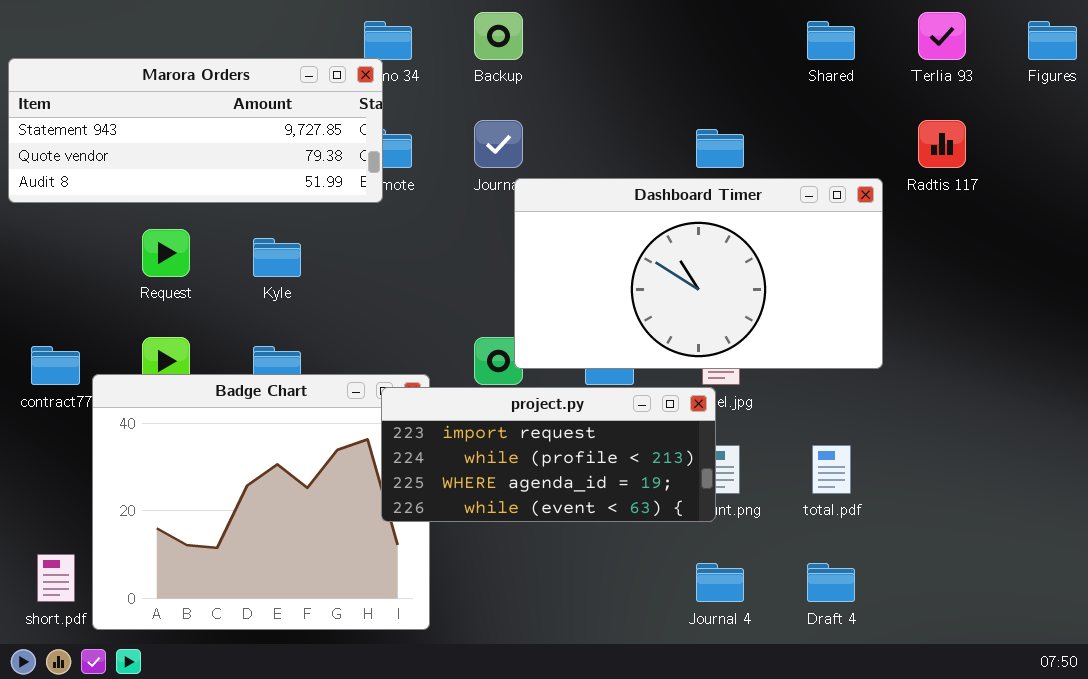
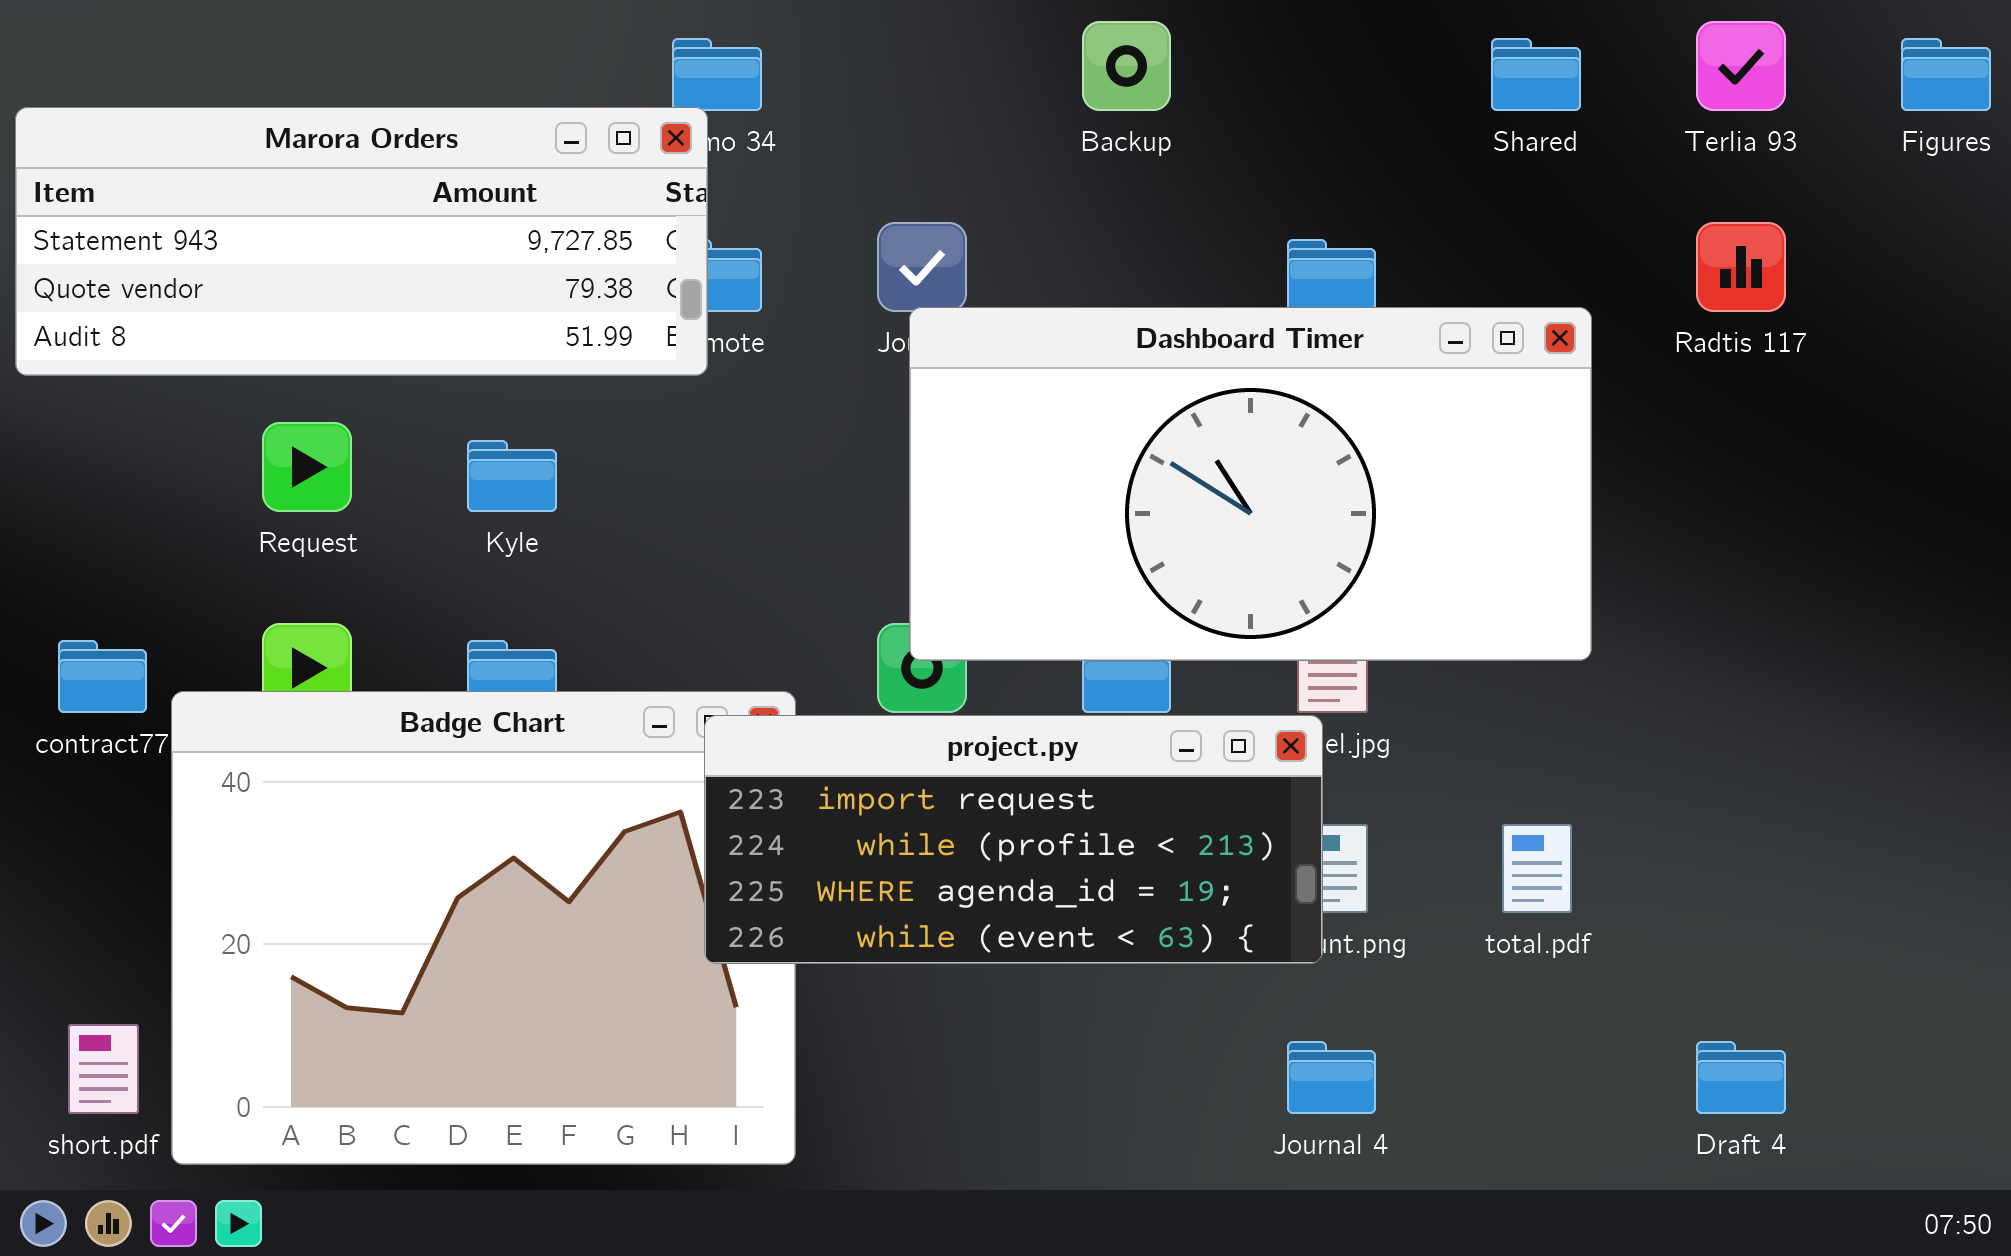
Backup: [474,12,523,60] -> [1082,21,1171,111], moved
Dashboard Timer: [514,178,883,369] -> [909,307,1592,661], moved
Draft 4: [807,563,855,602] -> [1696,1041,1786,1114], moved

